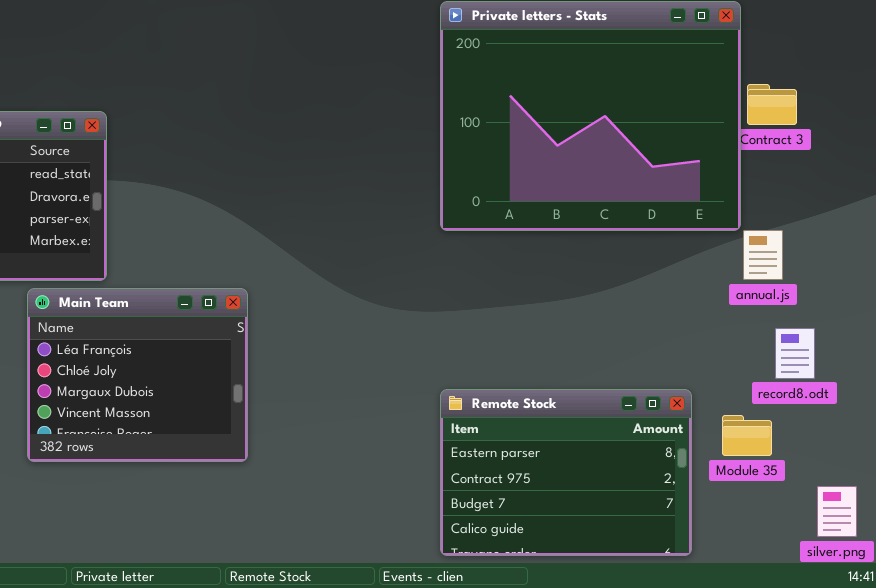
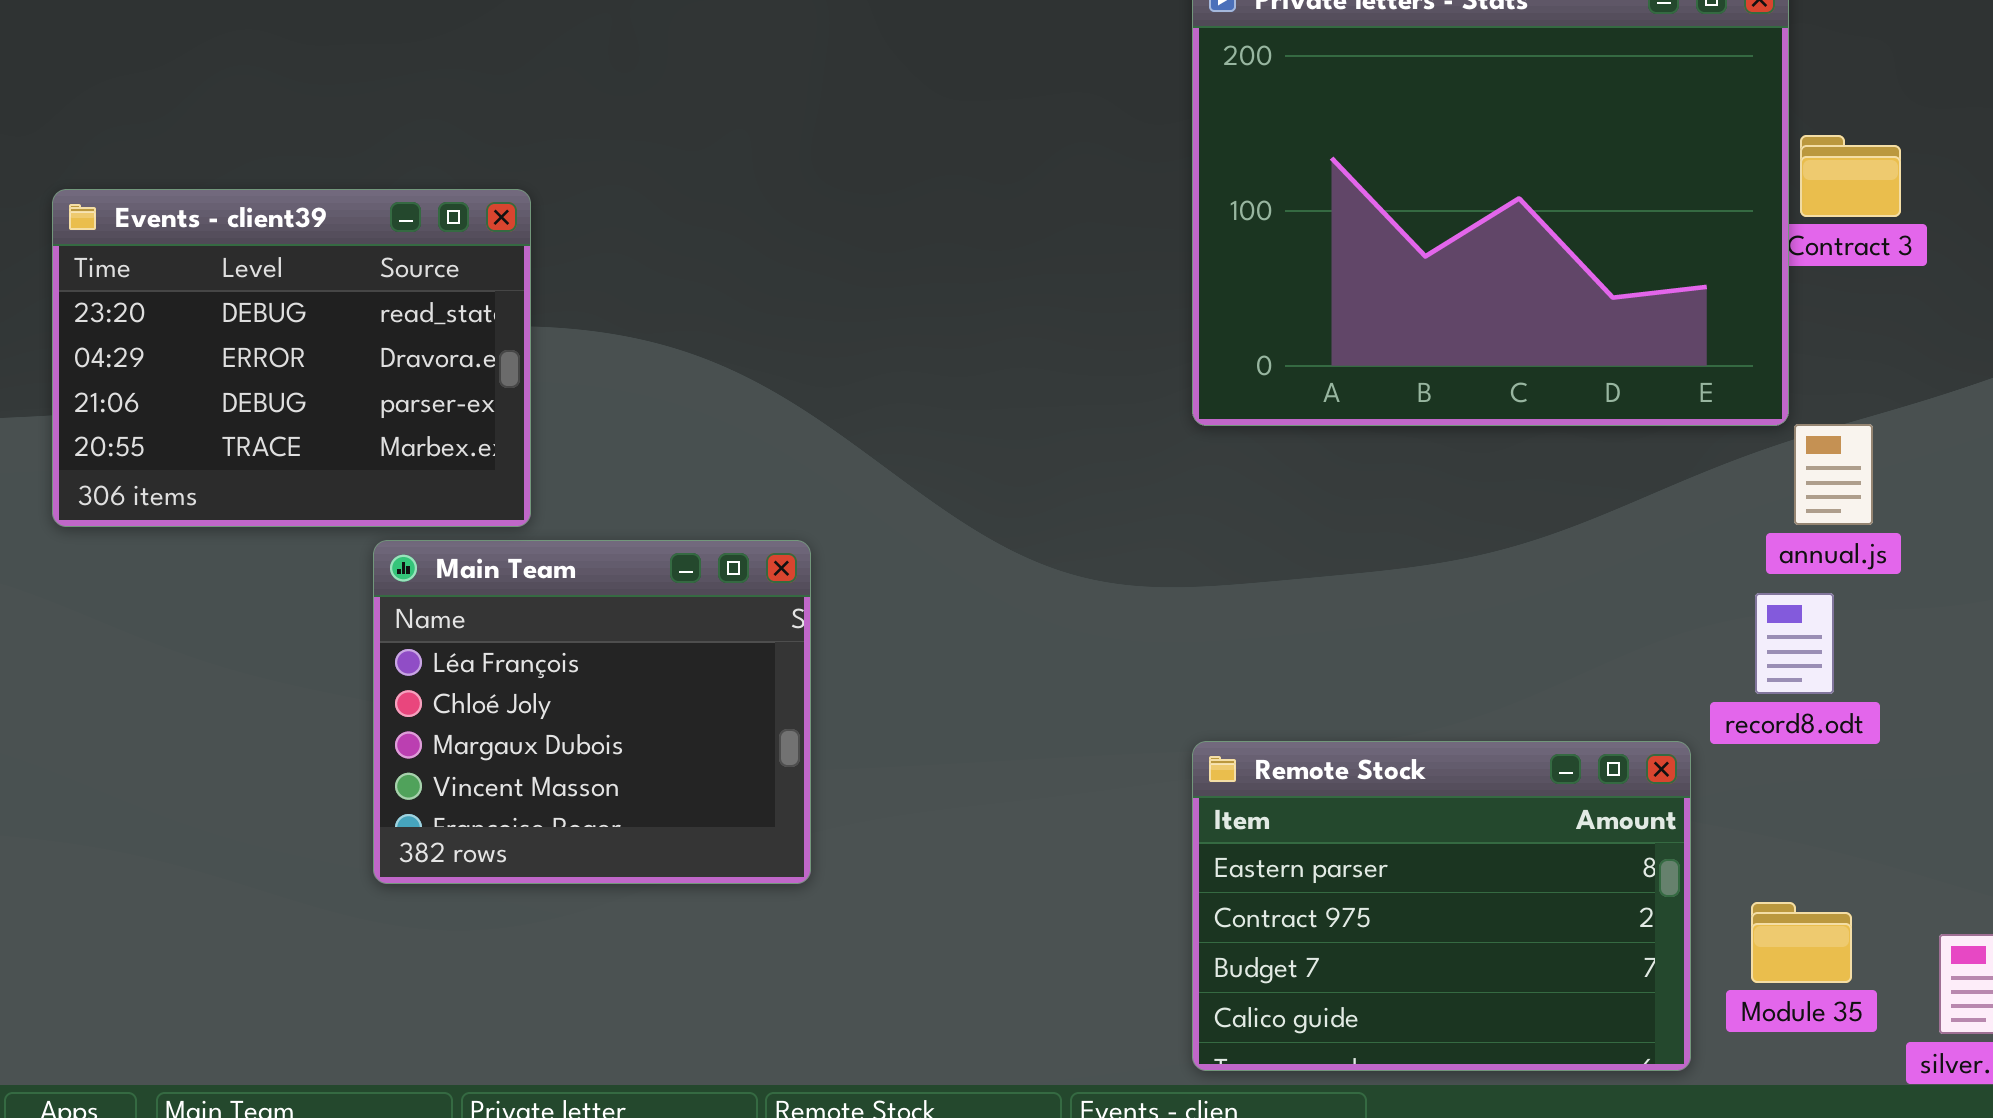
record8.odt: [775,328,815,379] -> [1755,593,1834,694], moved
Module 35: [722,415,772,456] -> [1751,902,1852,983], moved

